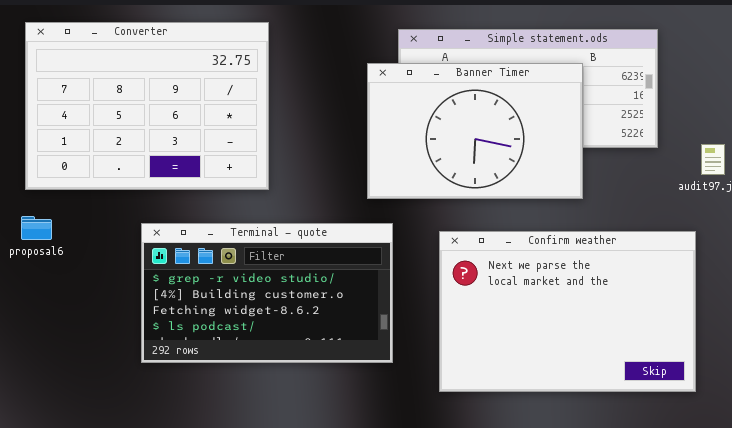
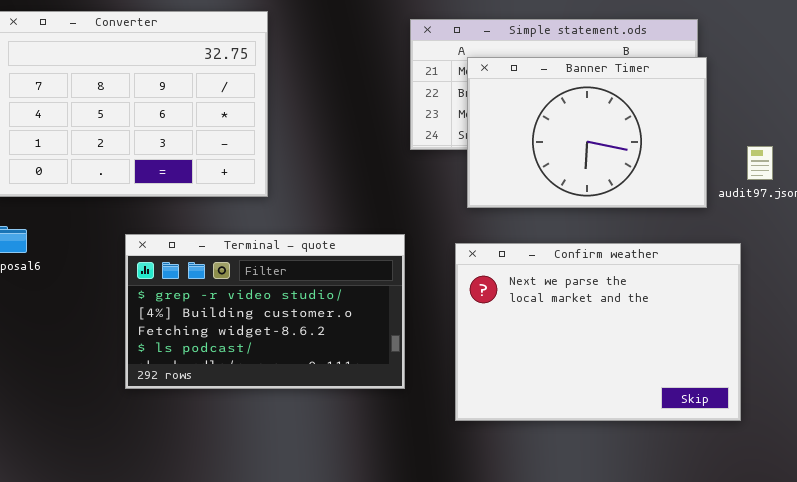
Banner Timer: [367,63,583,199] -> [467,57,707,208], moved

